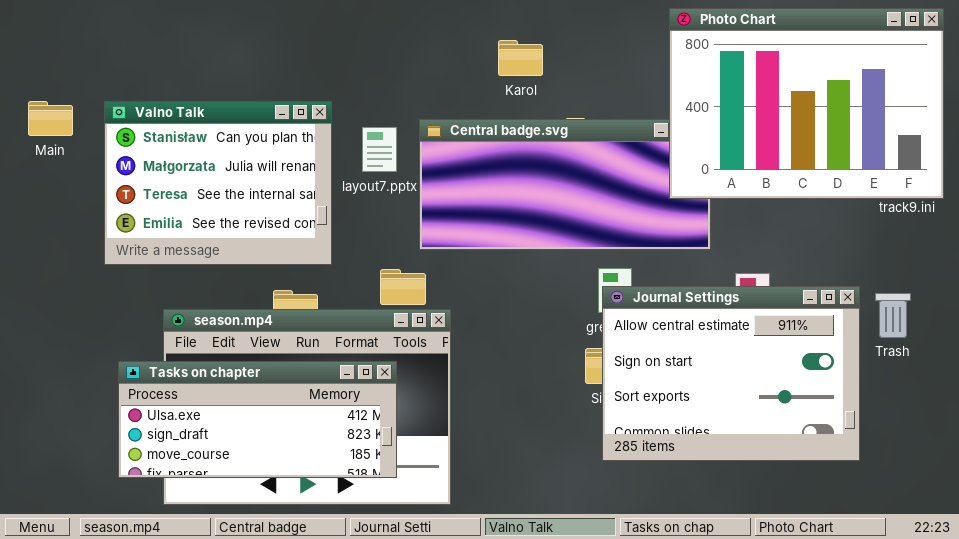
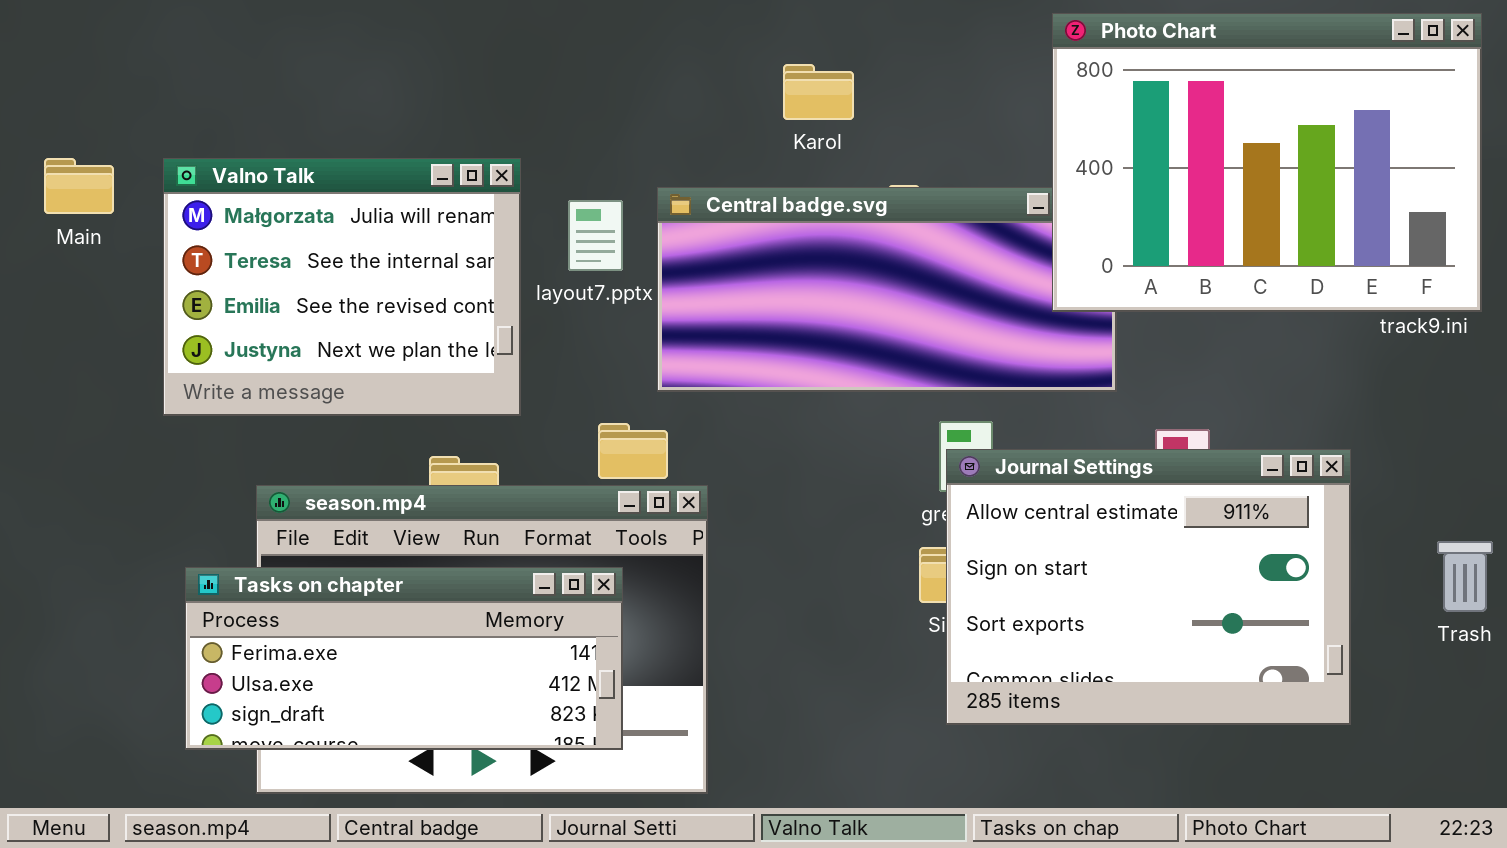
Valno Talk: [104,101,332,265] -> [163,158,521,416], scrolled down 1 row
Trash: [875,293,911,338] -> [1437,541,1493,612], moved
Tasks on chapter: [118,361,397,478] -> [185,567,623,750], scrolled up 1 row

